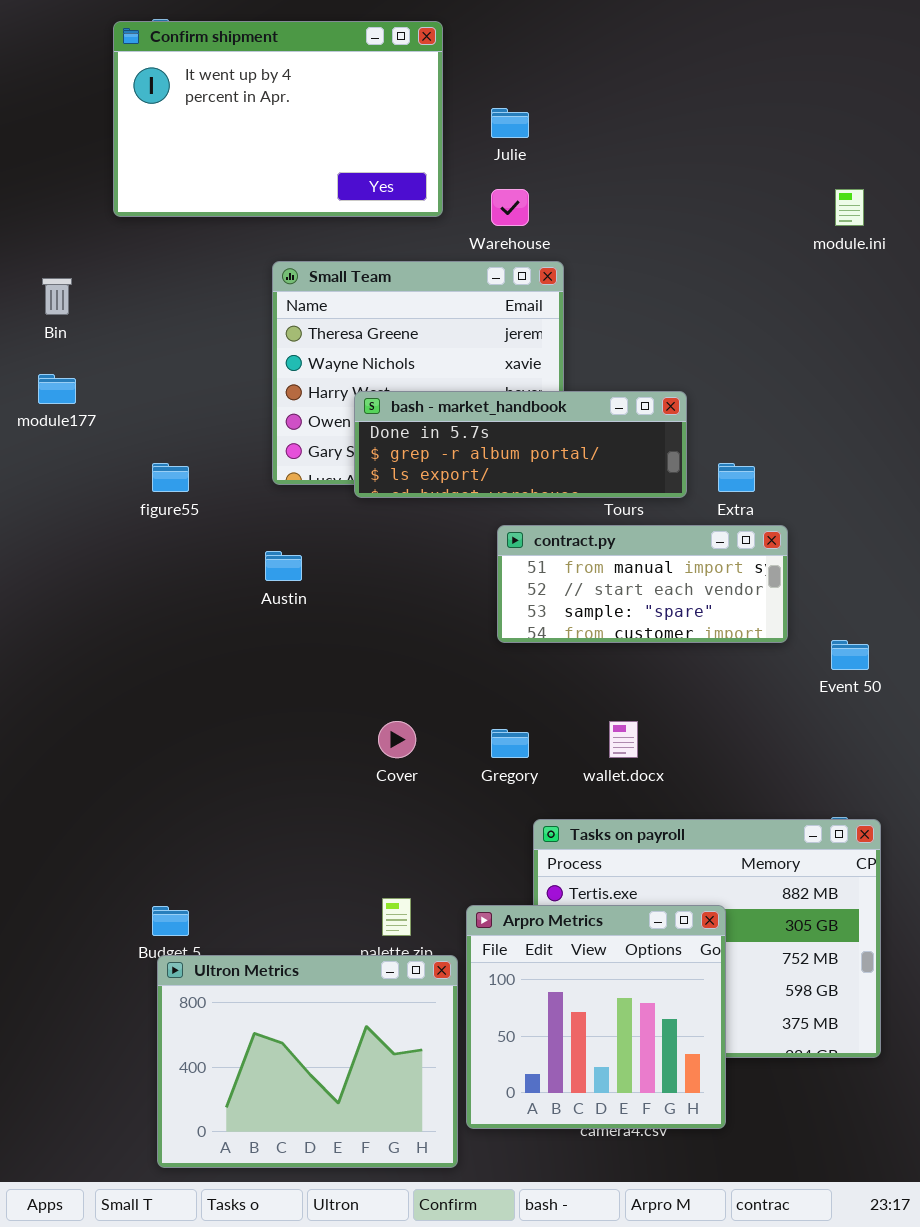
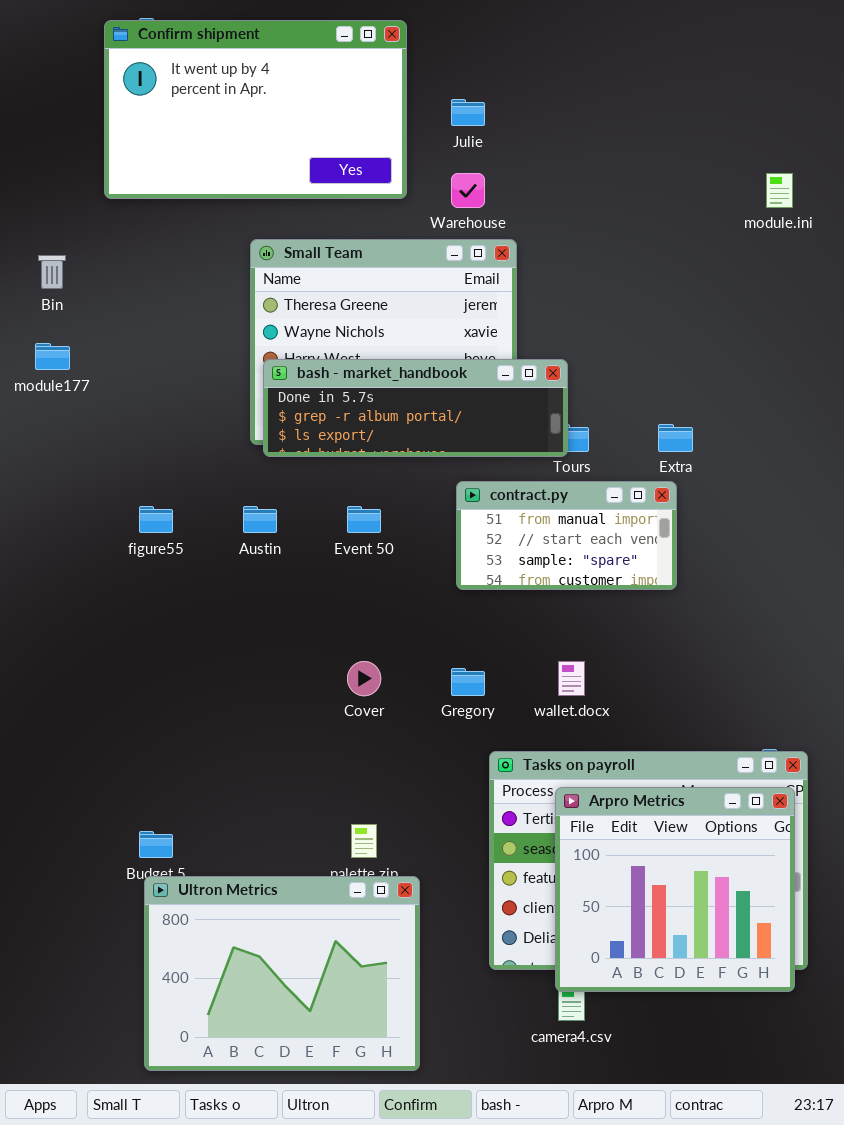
bash - market_handbook: [354,391,687,498] -> [263,359,568,457], moved
figure55: [152,463,189,492] -> [139,506,173,533], moved
contract.py: [497,525,788,643] -> [456,481,677,590], resized
Event 50: [831,640,869,670] -> [347,506,381,533], moved
Arpro Metrics: [466,905,726,1129] -> [555,787,795,992], moved

